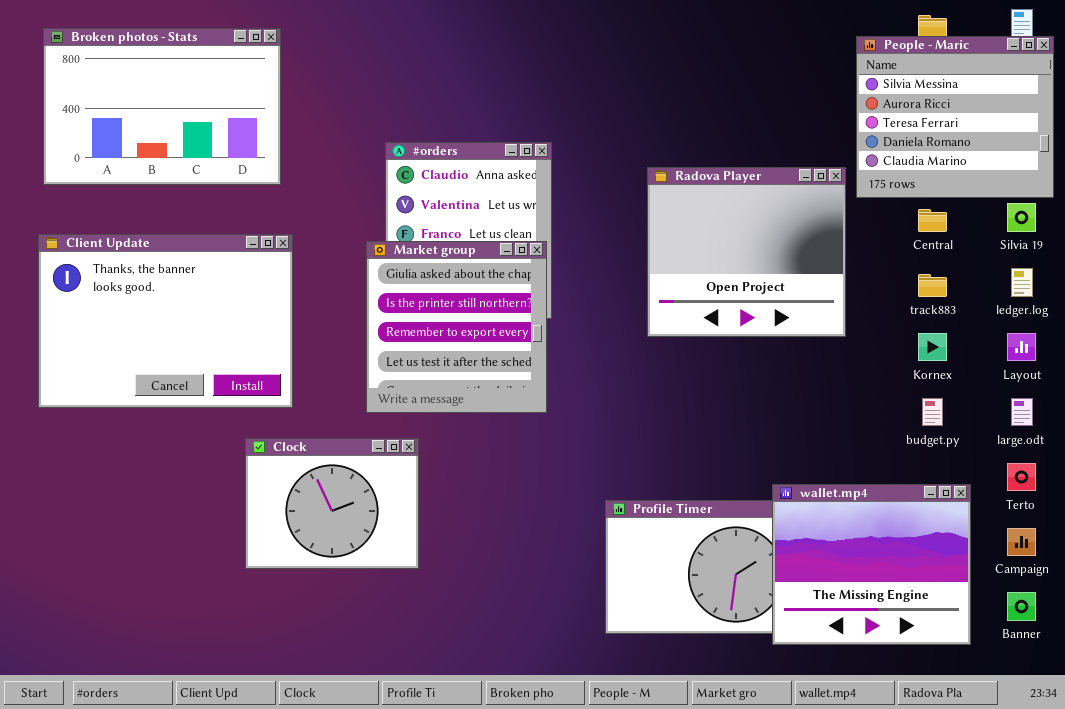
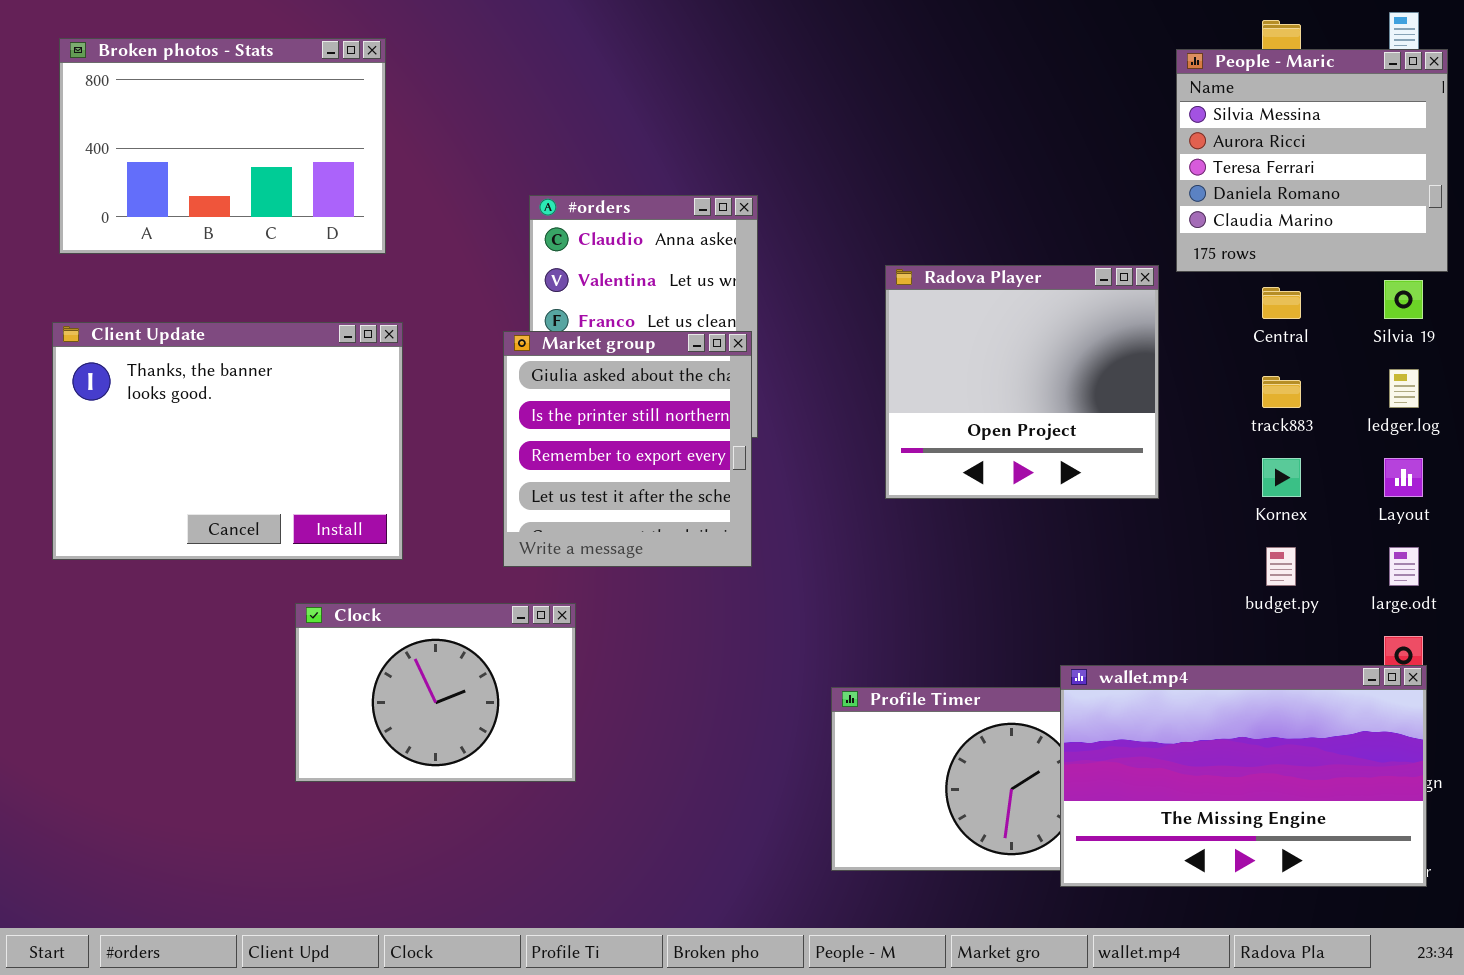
Radova Player: [647,167,846,337] -> [885,265,1159,499], moved
Clock: [245,438,419,569] -> [295,603,576,782], resized
wallet.mp4: [772,484,971,645] -> [1060,665,1427,887], resized

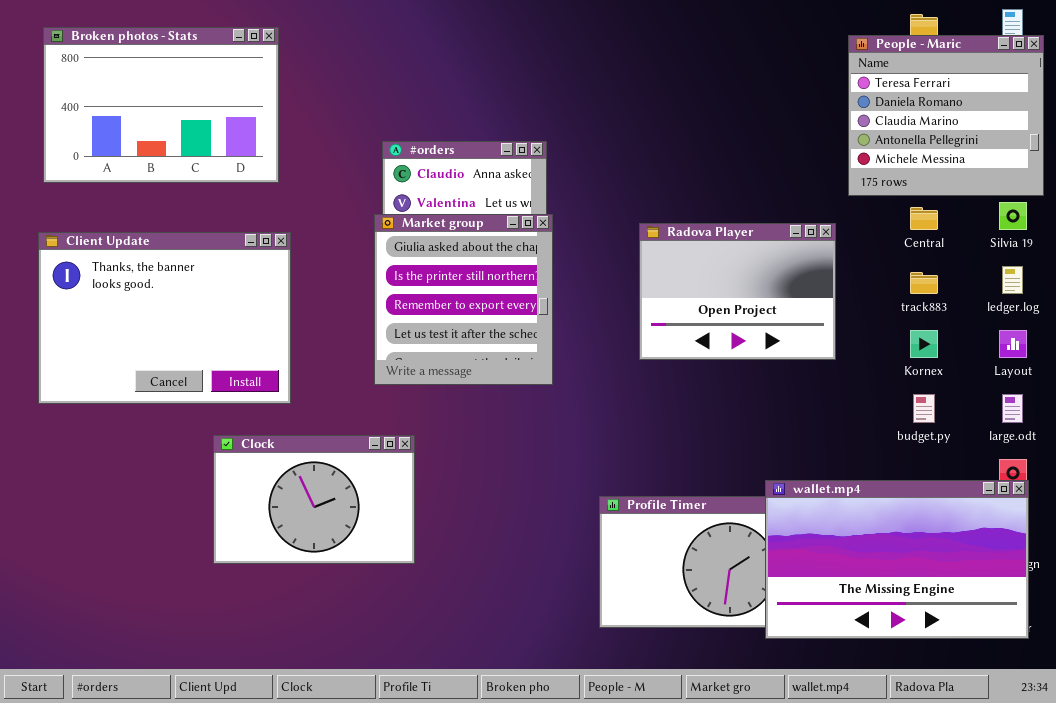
People - Maric: [1176,49,1448,272] -> [848,35,1044,196], scrolled down 2 rows
Radova Player: [885,265,1159,499] -> [639,223,836,360], resized
Market group: [503,331,752,567] -> [374,214,553,385], moved

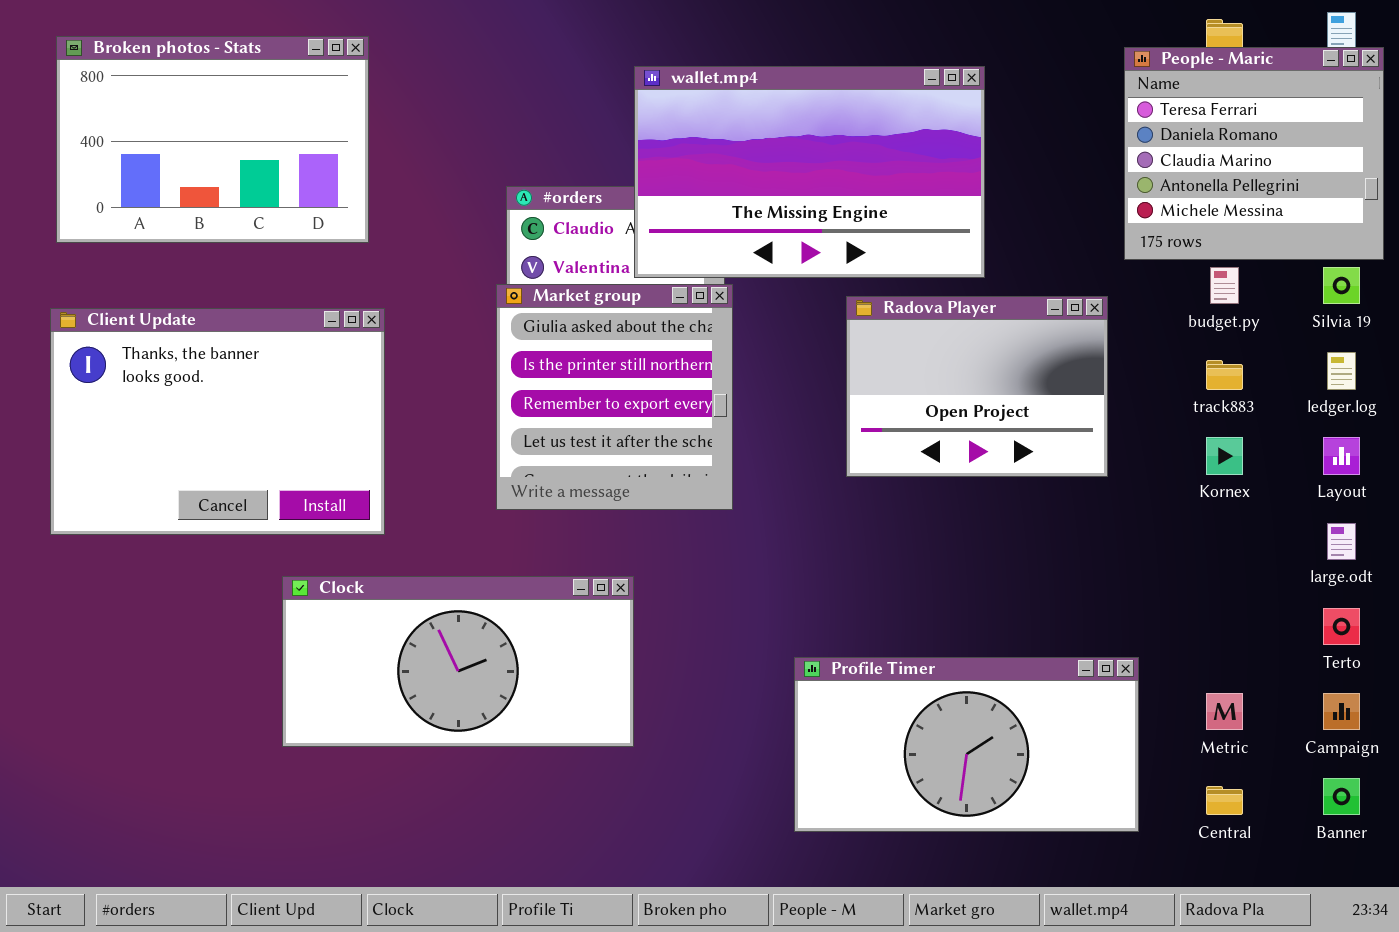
Central: [910,207,938,230] -> [1206,786,1243,815], moved
budget.py: [913,394,935,423] -> [1210,267,1239,304], moved
Clock: [213,435,415,564] -> [282,576,634,747], resized
wallet.mp4: [765,480,1029,639] -> [634,66,985,278], moved

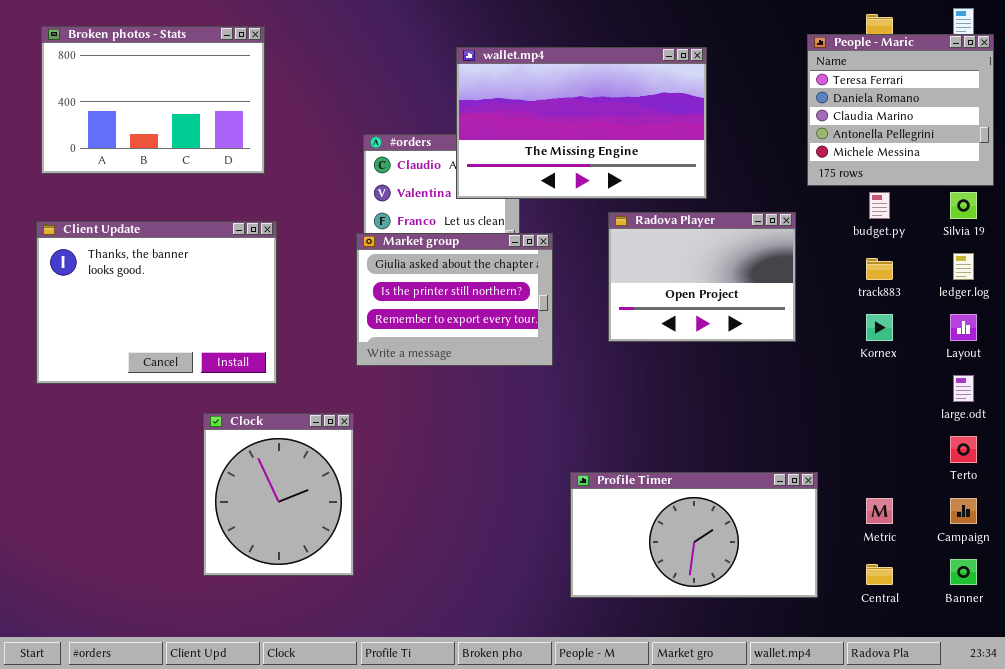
Market group: [496,284,733,510] -> [356,233,553,366], resized
Clock: [282,576,634,747] -> [203,413,354,576], resized

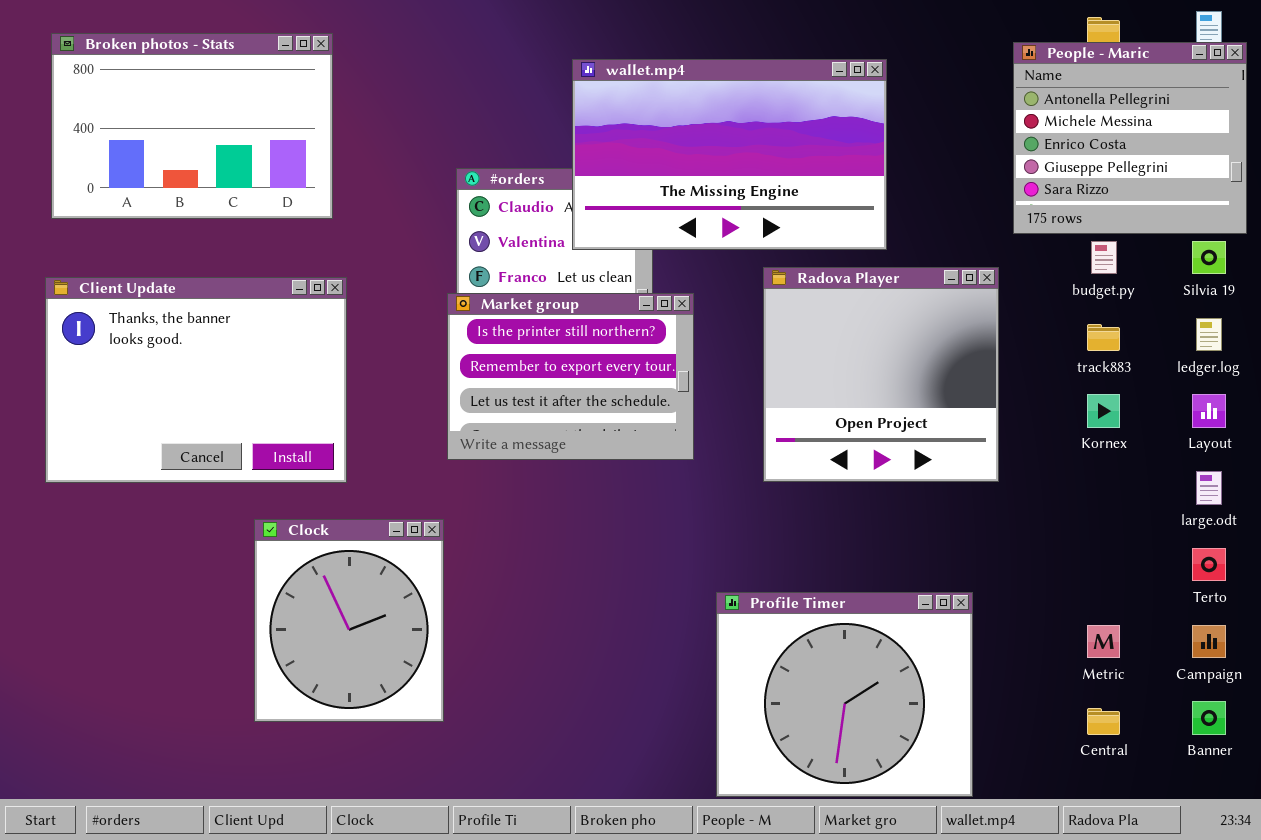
People - Maric: [807,34,994,186] -> [1013,42,1247,234], scrolled down 3 rows
Radova Player: [608,212,796,342] -> [763,267,999,482], resized
Market group: [356,233,553,366] -> [447,293,694,460], scrolled down 1 row
Profile Timer: [570,472,818,598] -> [716,592,973,797], resized

